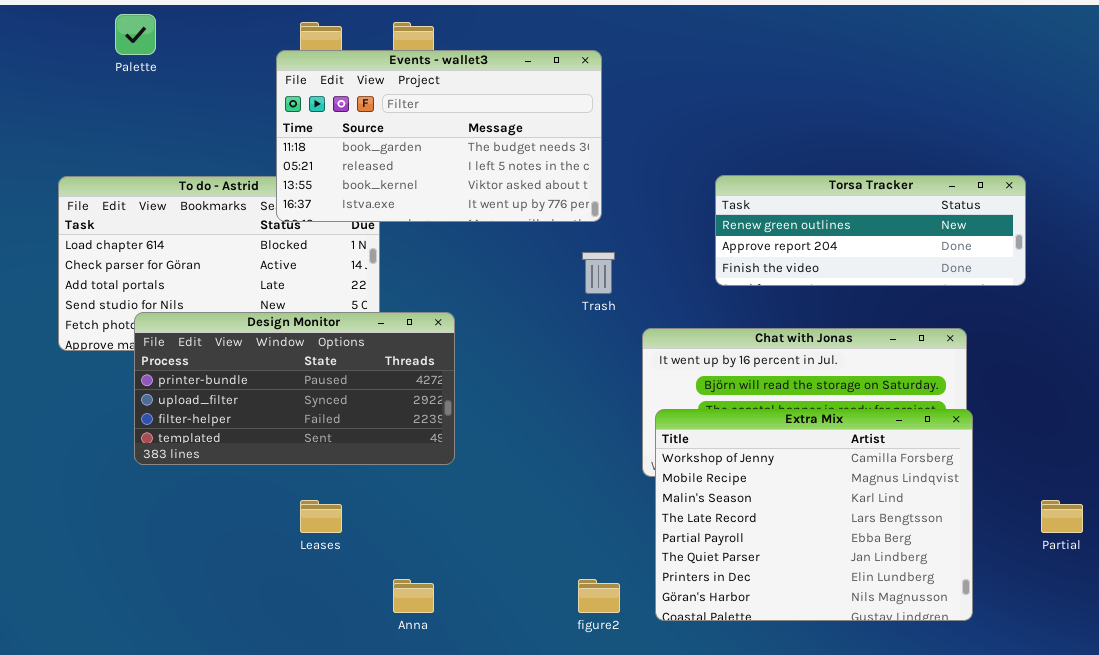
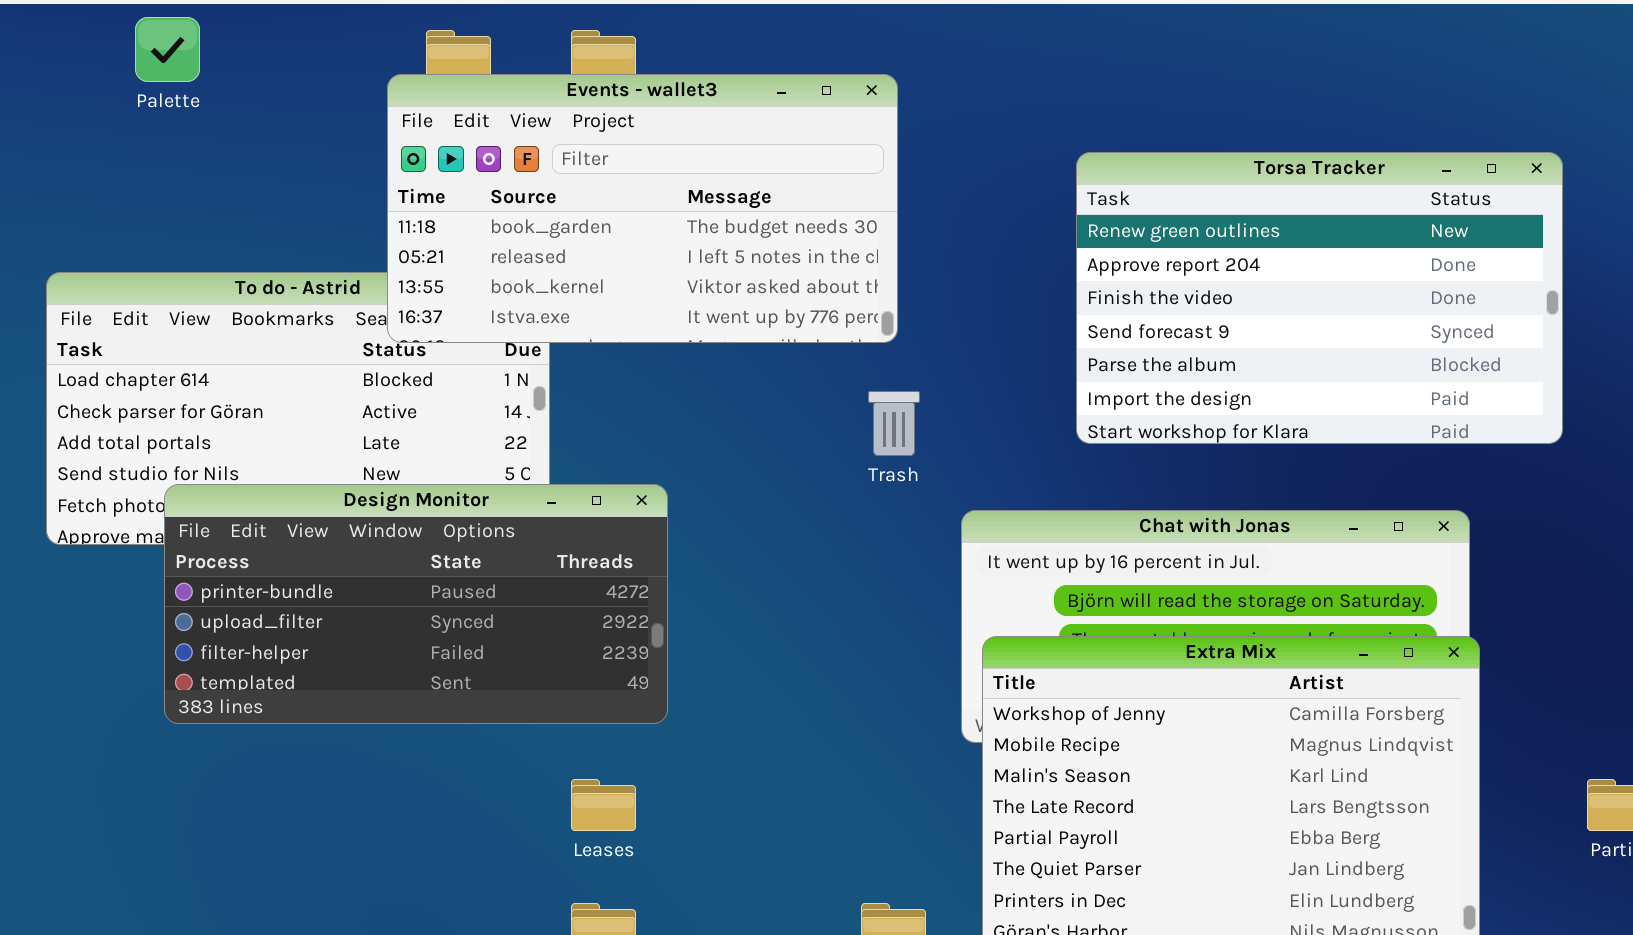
Torsa Tracker: [715,175,1026,286] -> [1076,152,1563,444], resized
Leases: [300,500,342,533] -> [571,779,636,831], moved

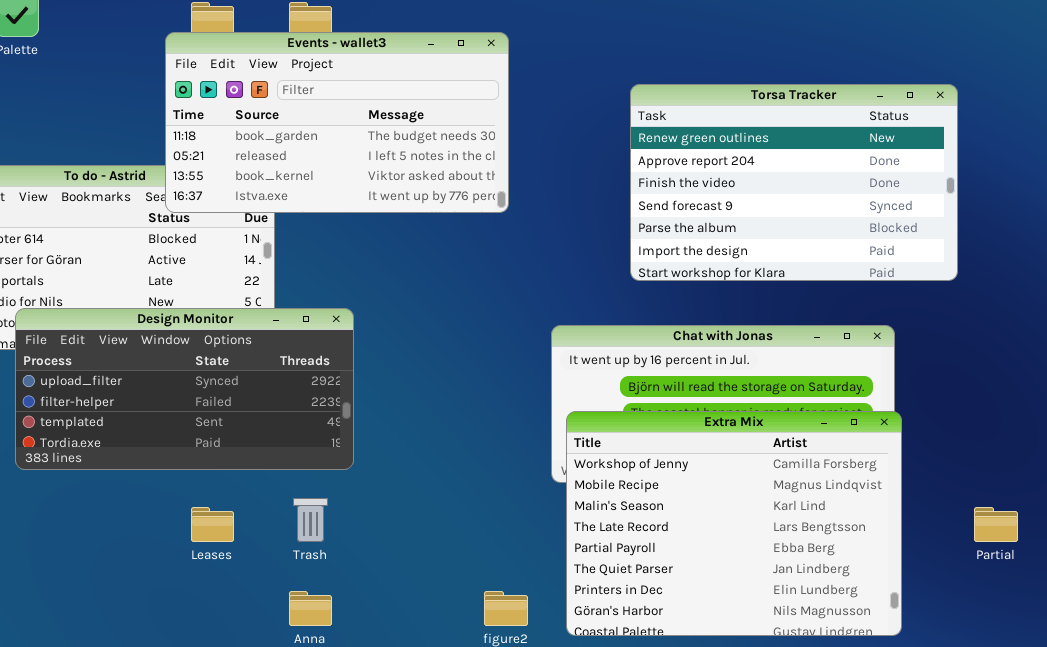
Trash: [868,391,920,456] -> [293,498,328,542], moved
Design Monitor: [164,484,668,724] -> [15,308,354,470], scrolled down 1 row
Leases: [571,779,636,831] -> [191,507,234,542], moved

